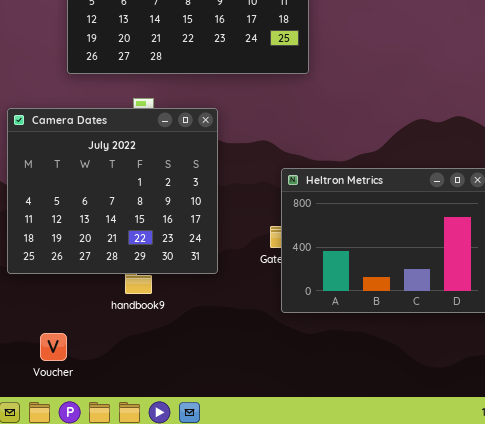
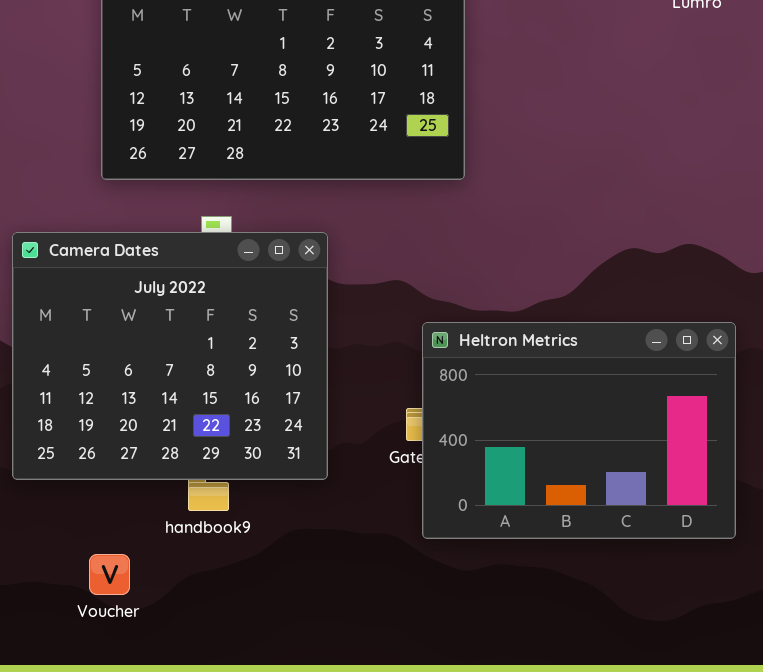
Voucher: [40,333,67,361] -> [89,554,130,595], moved

